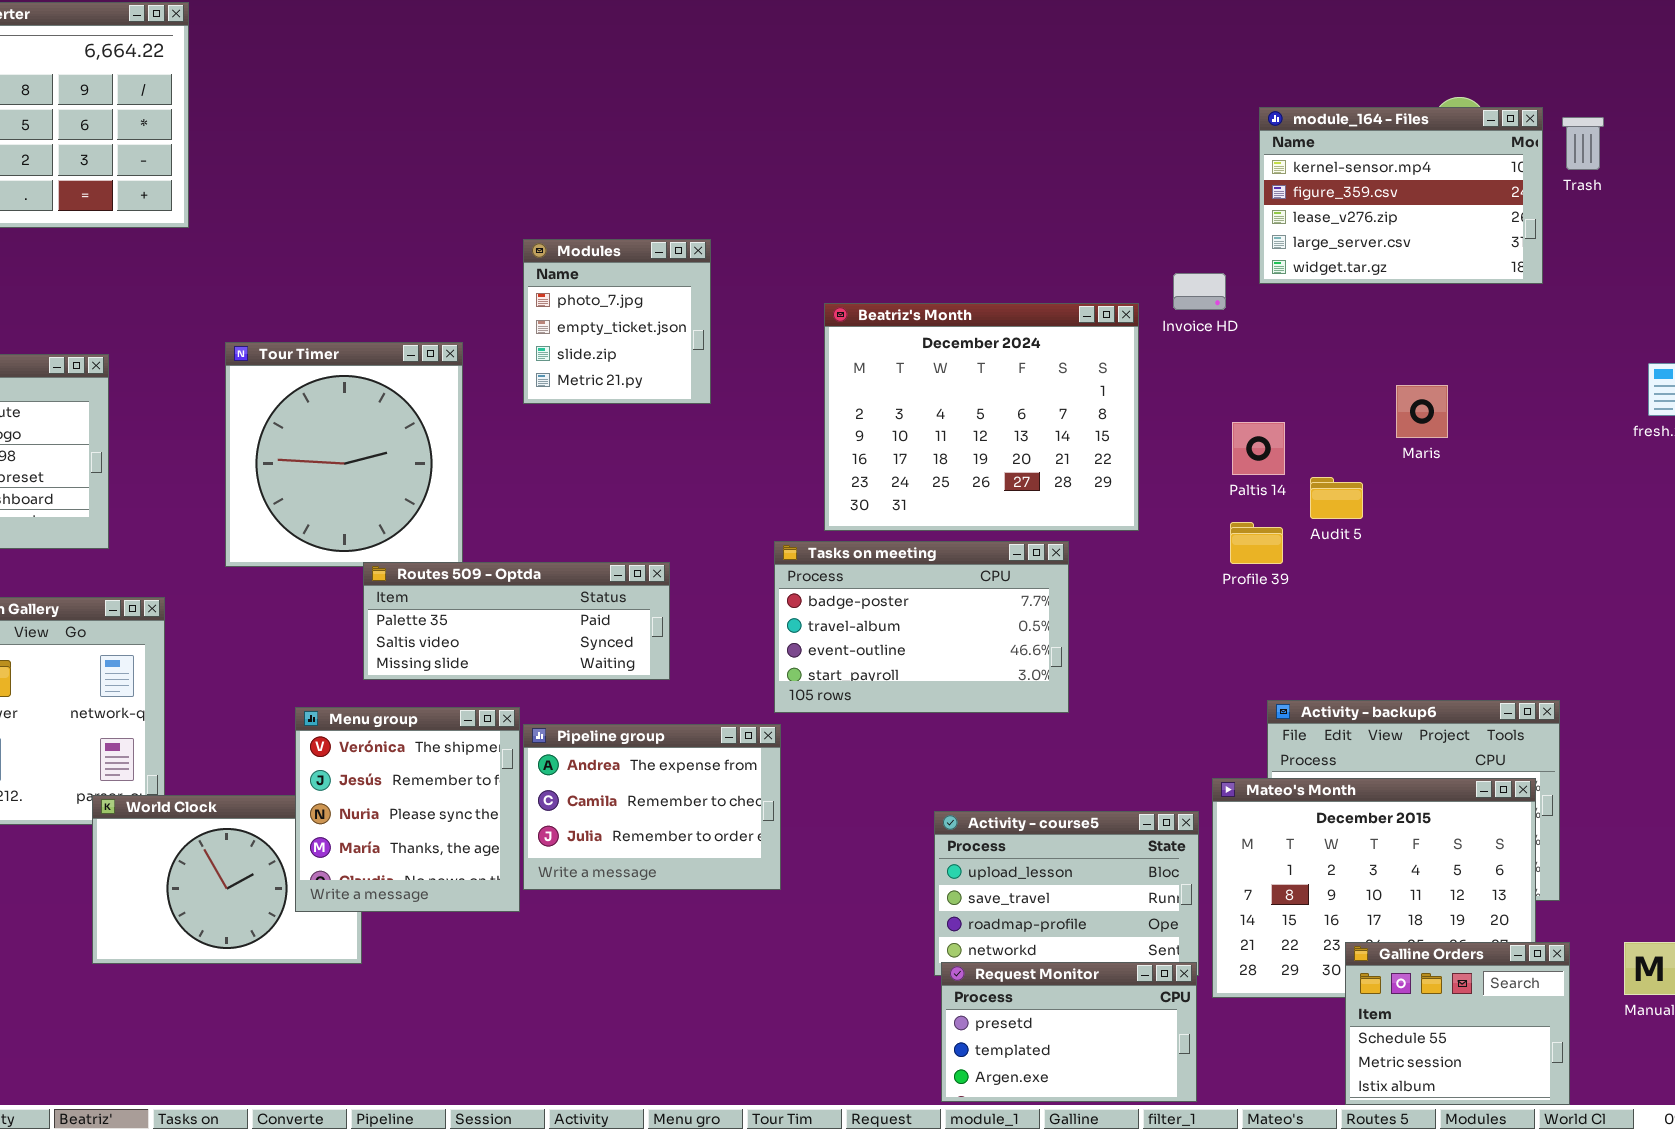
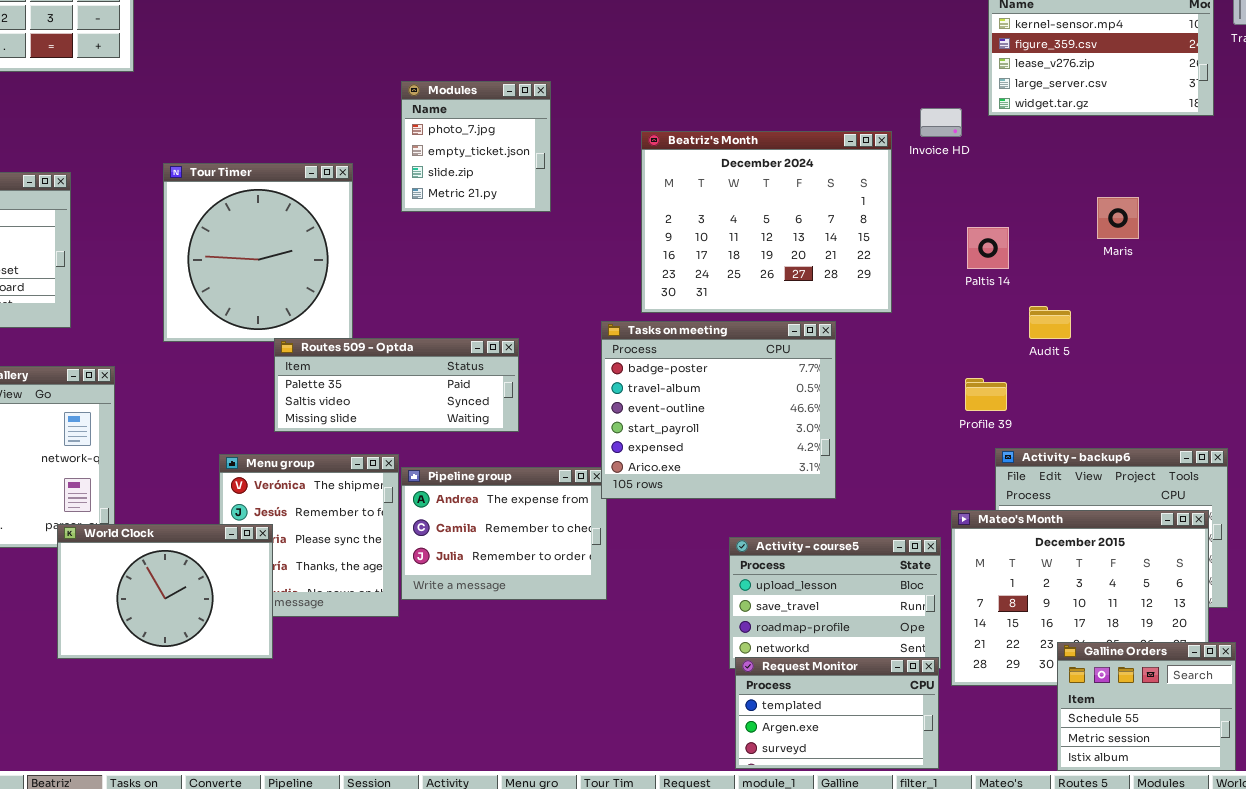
Audit 5: [1310,477,1363,519] -> [1029,306,1071,339], moved
Profile 39: [1230,522,1283,564] -> [965,378,1007,411], moved
Tasks on meeting: [774,541,1069,713] -> [601,321,836,499], resized
World Clock: [92,795,362,964] -> [57,524,273,659], raised
Request Monitor: [941,962,1197,1102] -> [735,657,939,769], scrolled down 1 row

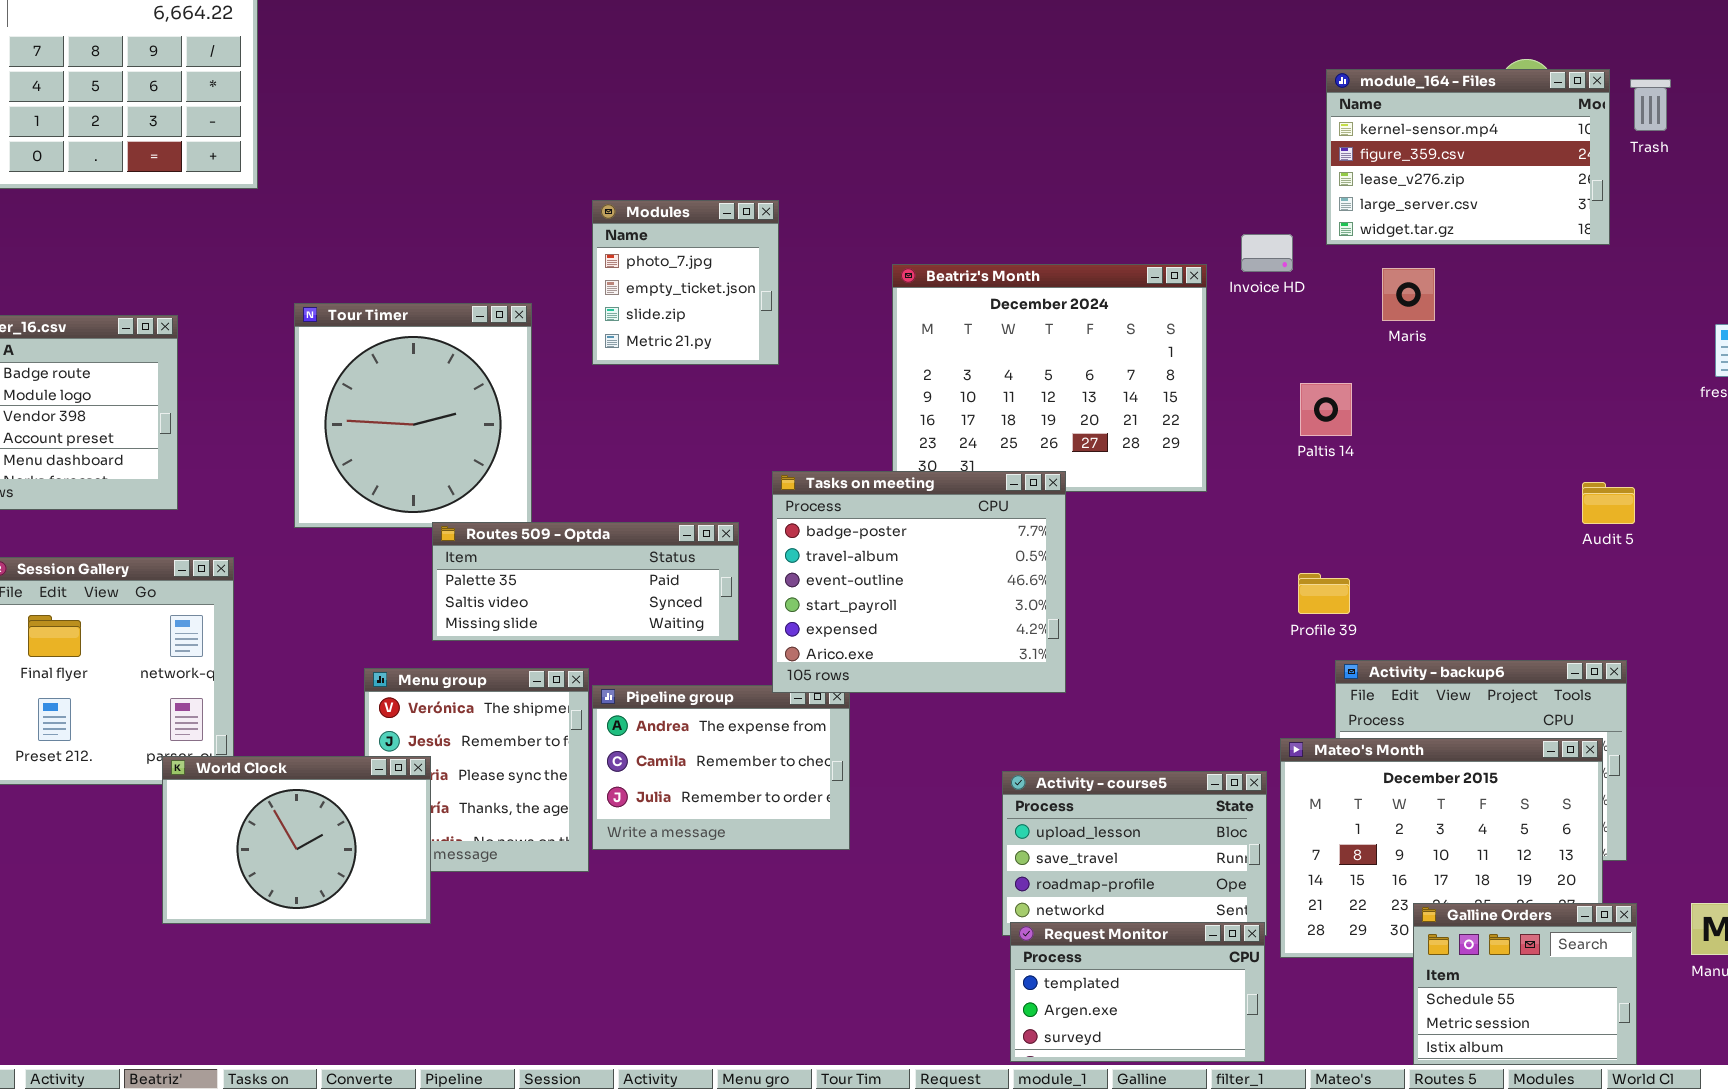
Maris: [1097,197,1139,239] -> [1382,268,1435,321], moved
Audit 5: [1029,306,1071,339] -> [1582,482,1635,524], moved
Tasks on meeting: [601,321,836,499] -> [772,471,1066,693], moved

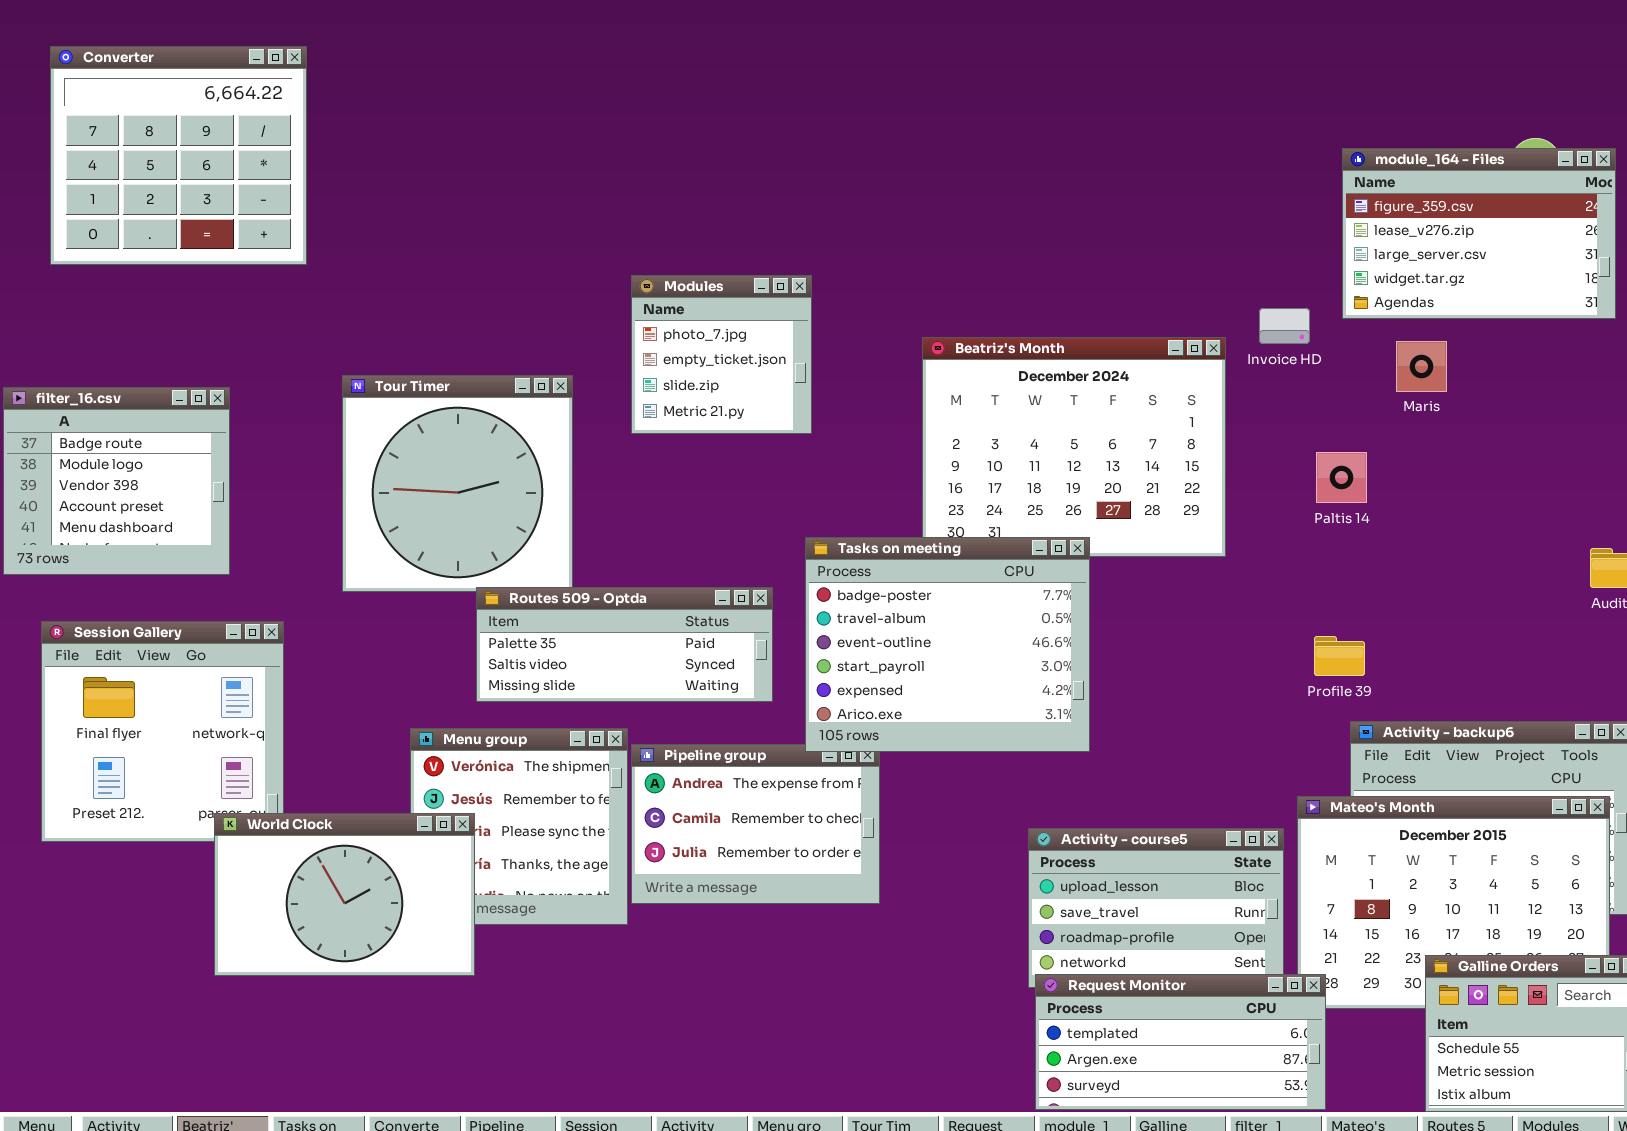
module_164 - Files: [1326,69,1610,245] -> [1342,148,1616,319], scrolled down 1 row
Request Monitor: [1010,922,1265,1062] -> [1035,974,1326,1110], resized

